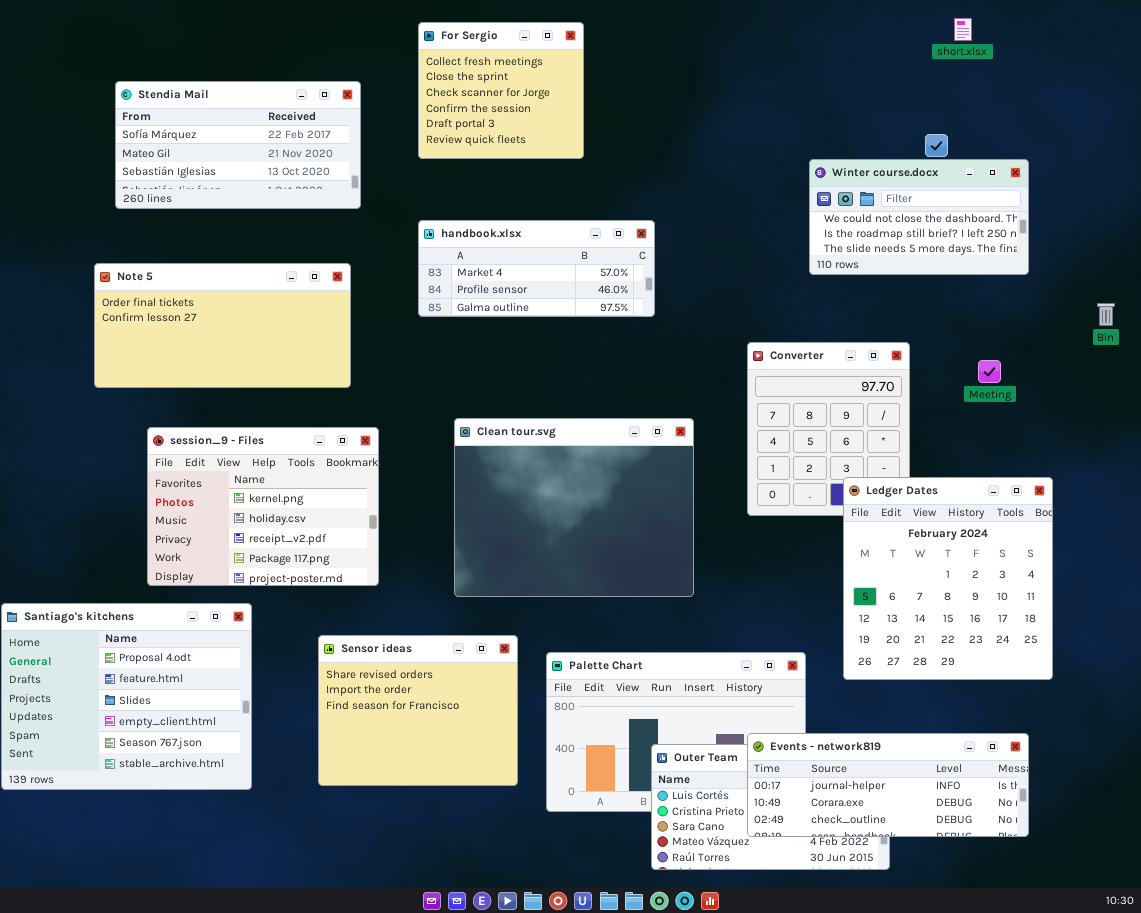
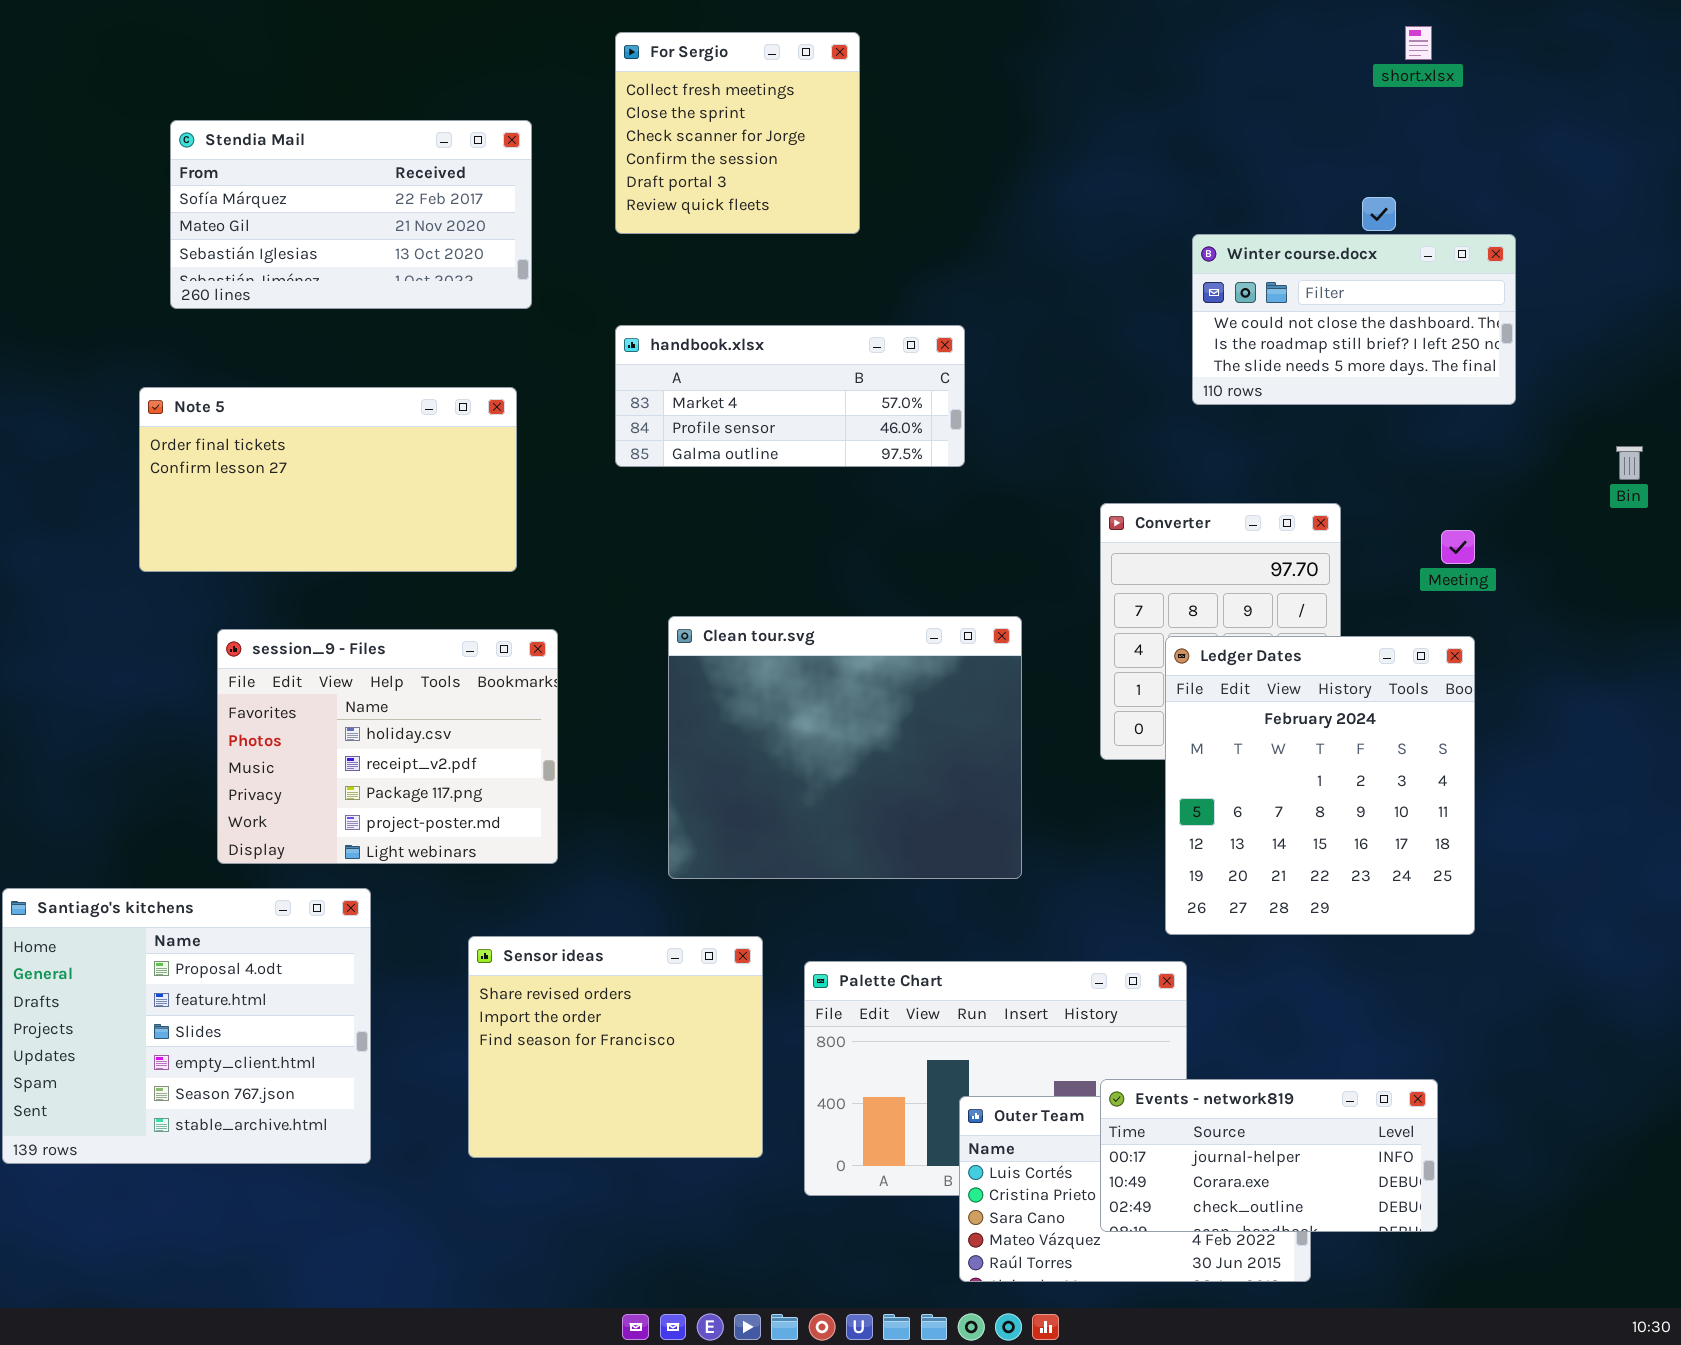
session_9 - Files: [147,427,379,586] -> [217,629,558,864], scrolled down 1 row
Ledger Dates: [843,477,1053,680] -> [1165,636,1475,935], moved
Events - network819: [747,733,1029,837] -> [1100,1079,1438,1232], resized

